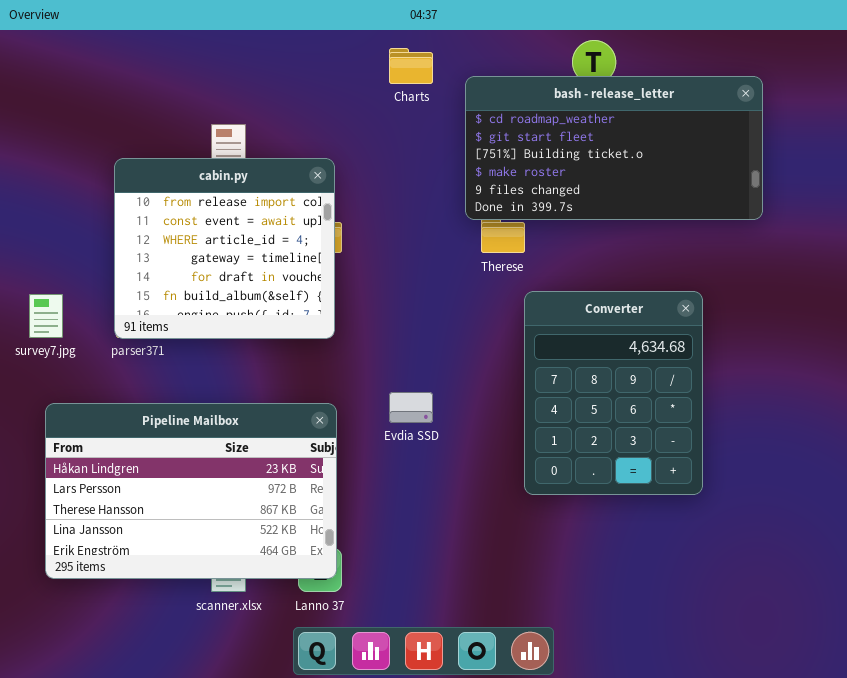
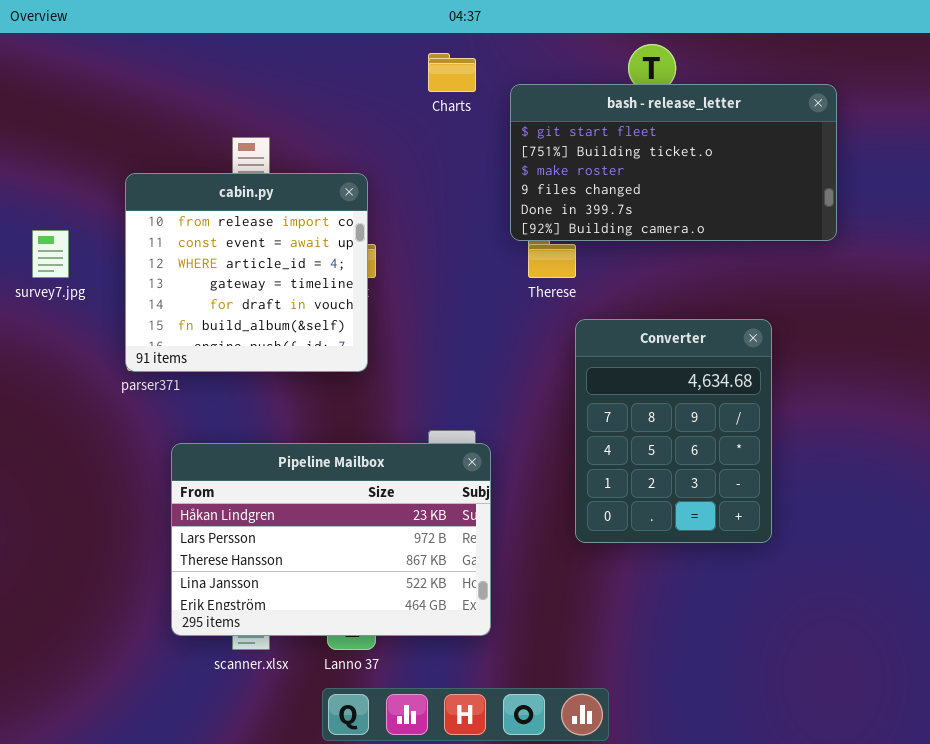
bash - release_letter: [465,76,763,220] -> [510,84,837,241], scrolled down 1 row
survey7.jpg: [29,294,63,338] -> [32,230,69,278], moved
Pipeline Mailbox: [45,403,337,579] -> [171,443,491,636], moved

